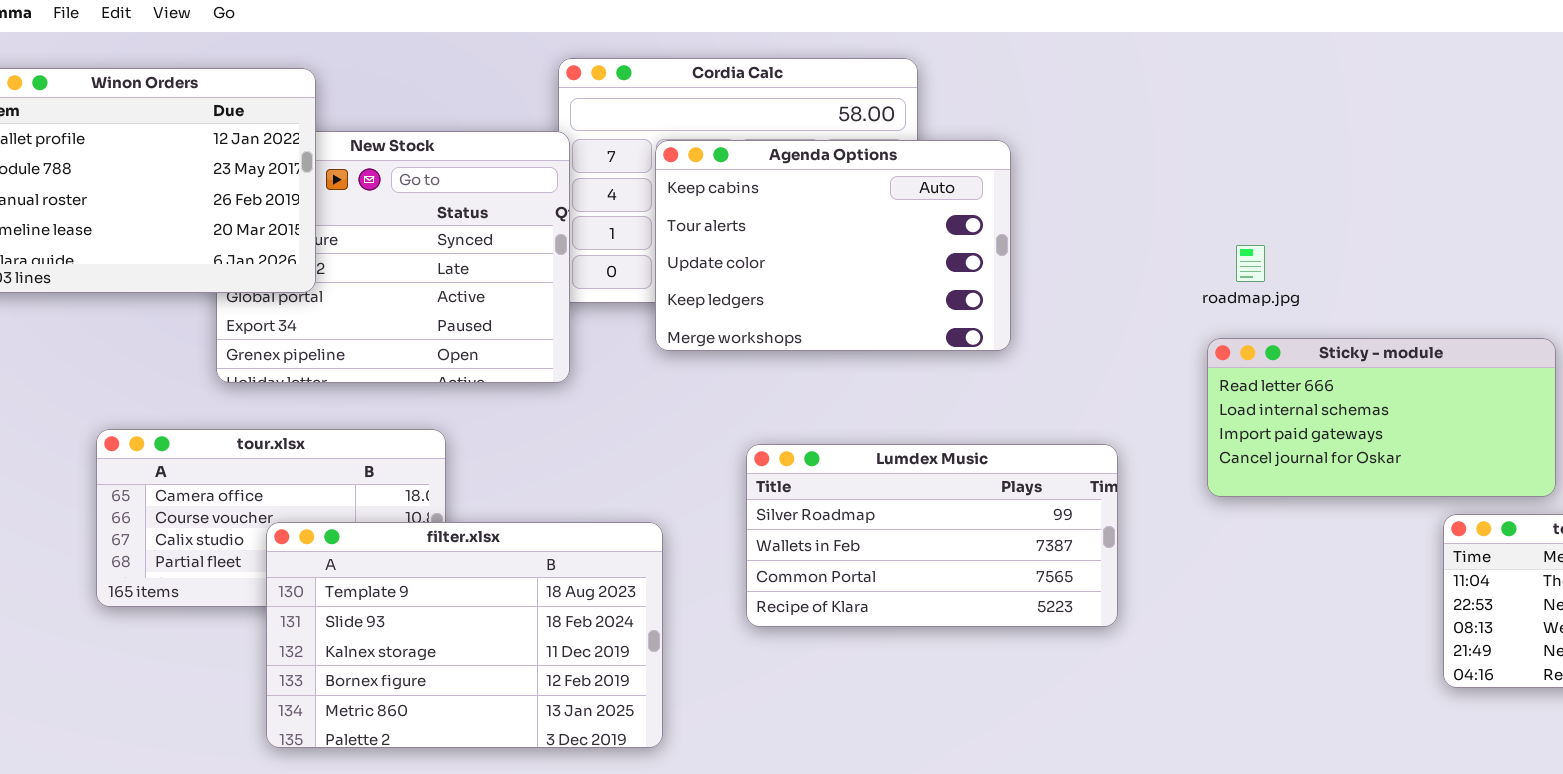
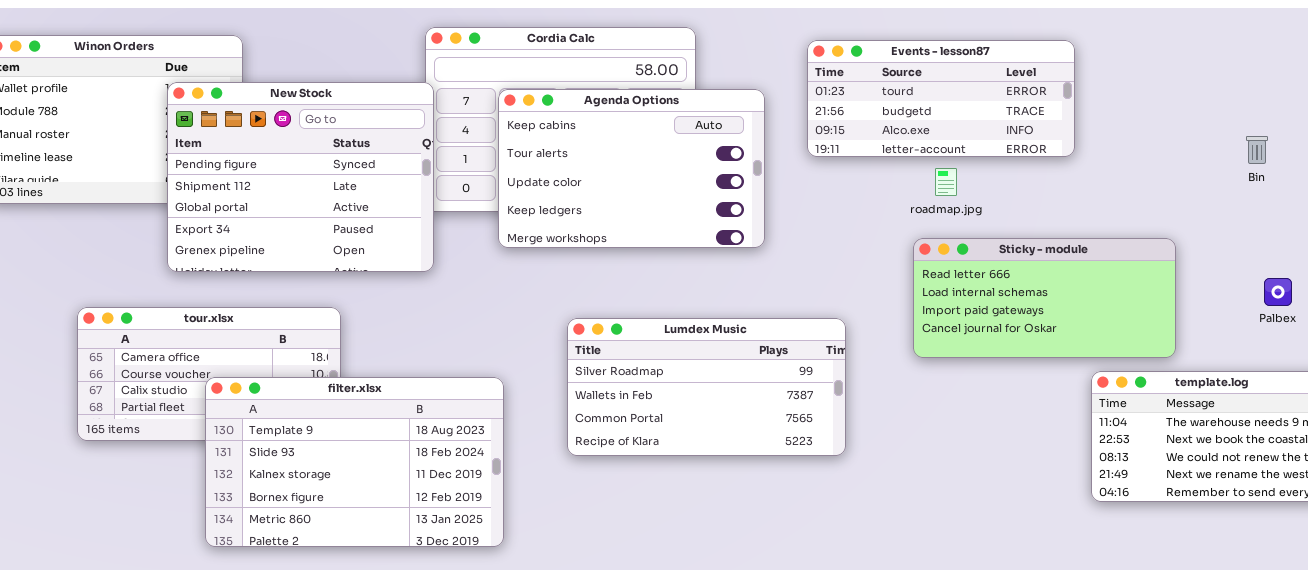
Events - lesson87: none -> [807,40,1075,157], opened
New Stock: [216,131,570,383] -> [167,82,434,272], raised

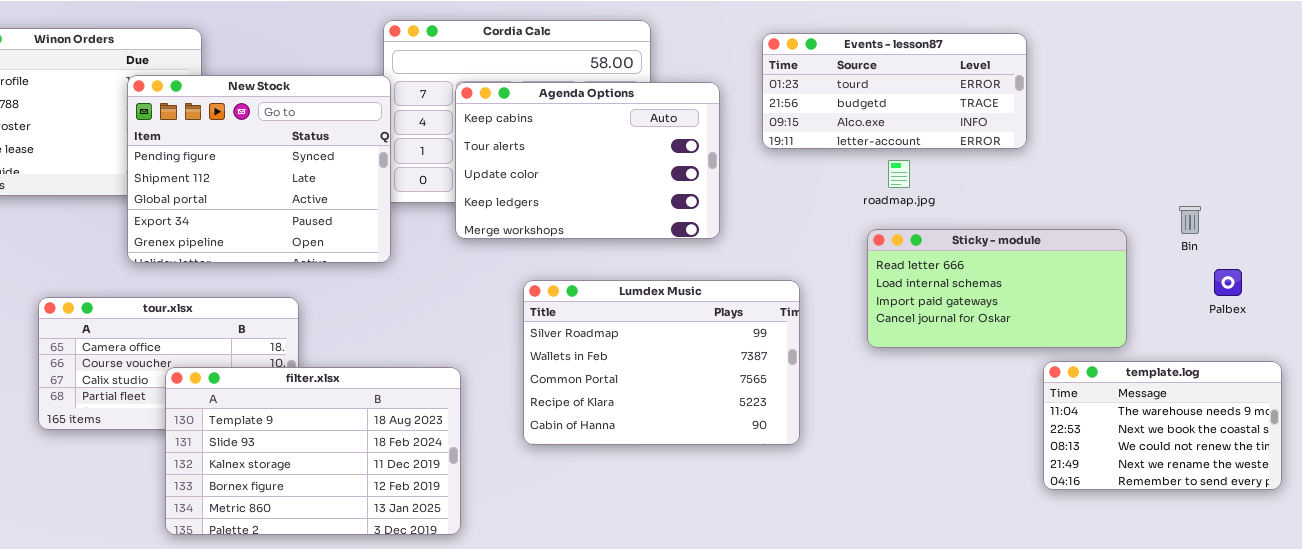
Bin: [1246,136,1268,164] -> [1179,206,1201,234], moved
Lumdex Music: [567,318,846,456] -> [523,280,800,445], resized

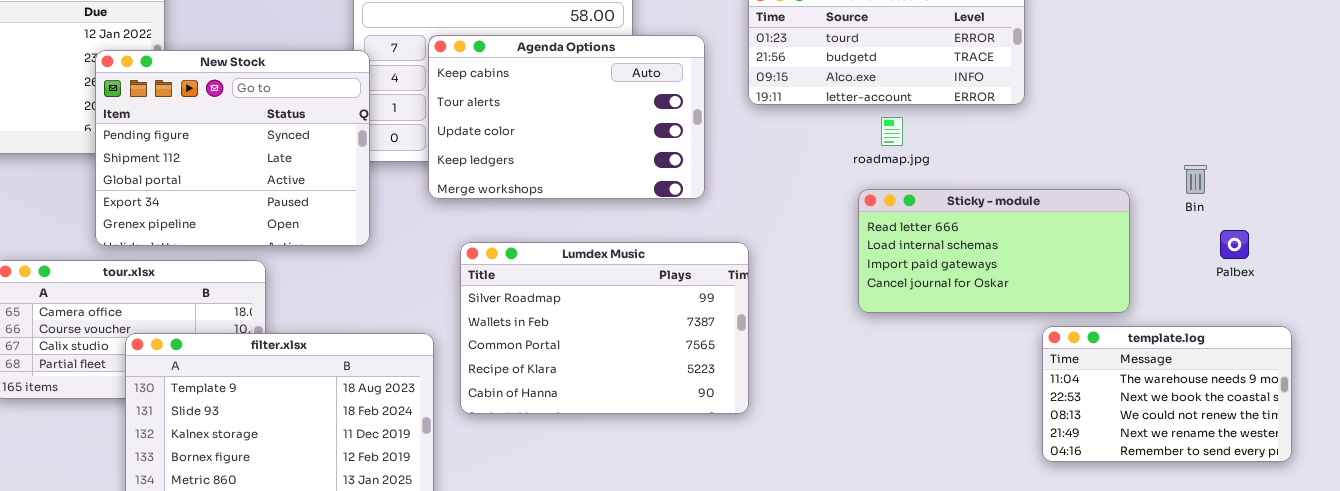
New Stock: [127,75,391,263] -> [95,50,370,246], moved
Lumdex Music: [523,280,800,445] -> [460,242,749,414], moved

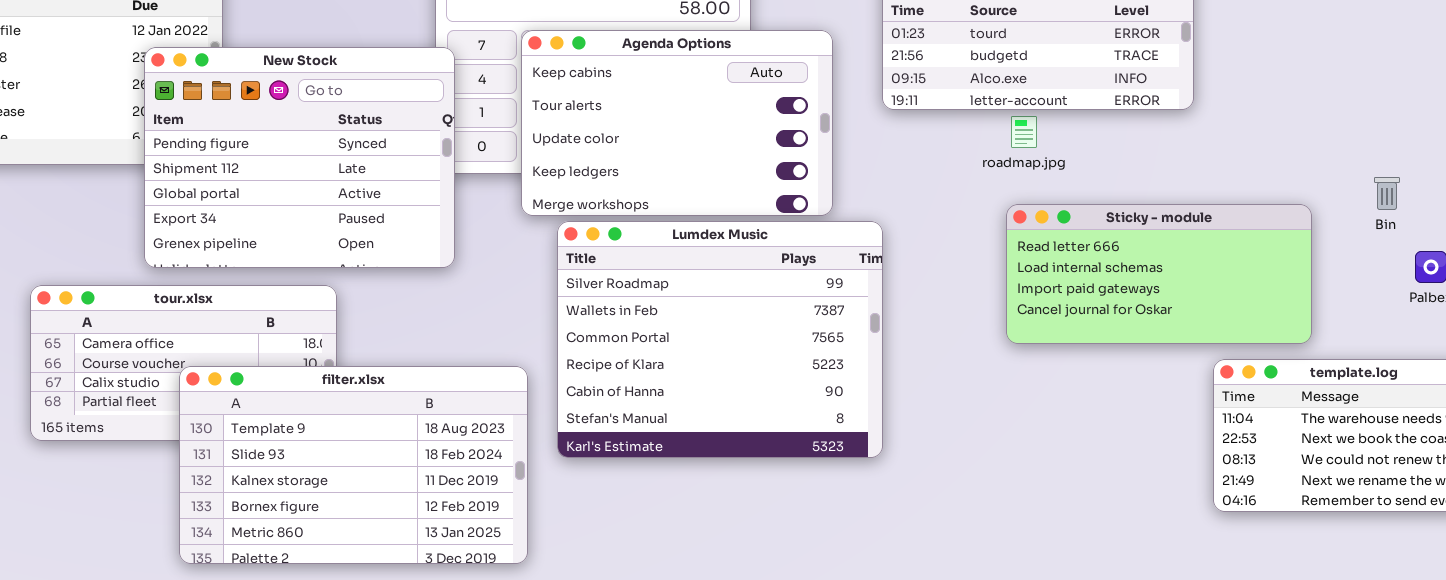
roadmap.jpg: [881,117,903,146] -> [1011,116,1037,148], moved
Lumdex Music: [460,242,749,414] -> [557,221,883,458], resized

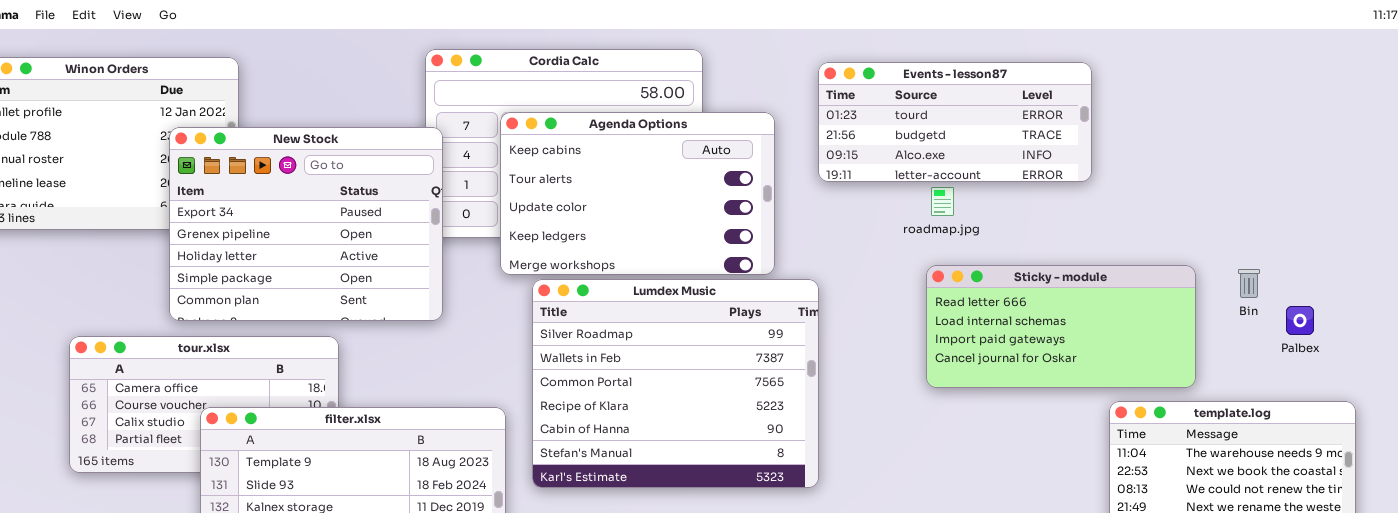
New Stock: [144,47,455,268] -> [169,127,443,321], scrolled down 3 rows
Bin: [1374,177,1400,210] -> [1238,269,1260,298], moved

